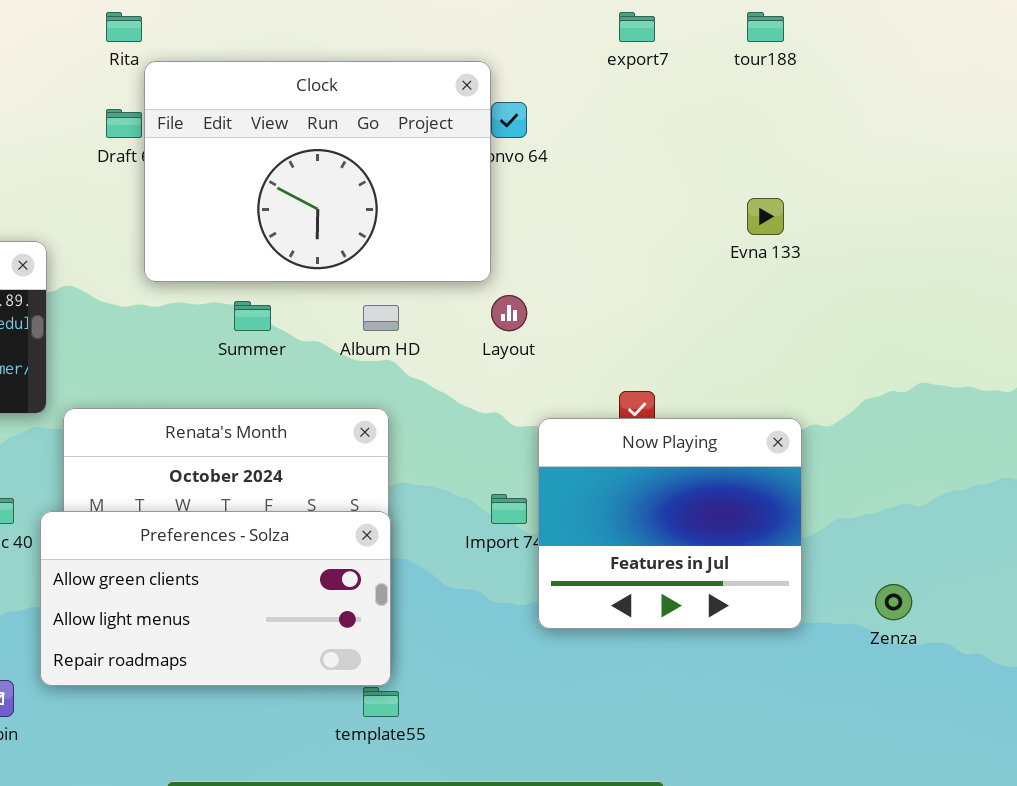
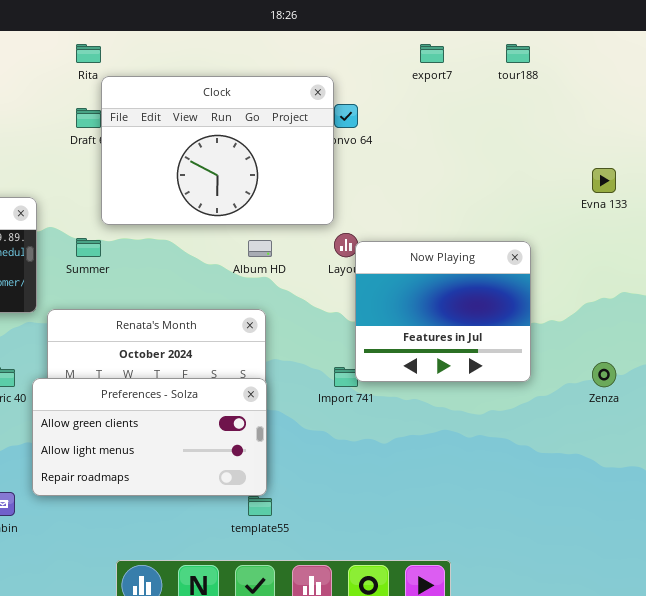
Evna 133: [747,198,784,235] -> [592,168,616,193], moved
Summer: [234,301,271,331] -> [76,238,101,257], moved
Now Playing: [538,418,802,629] -> [355,241,531,382], moved
Zenza: [875,584,912,620] -> [592,362,616,387], moved

